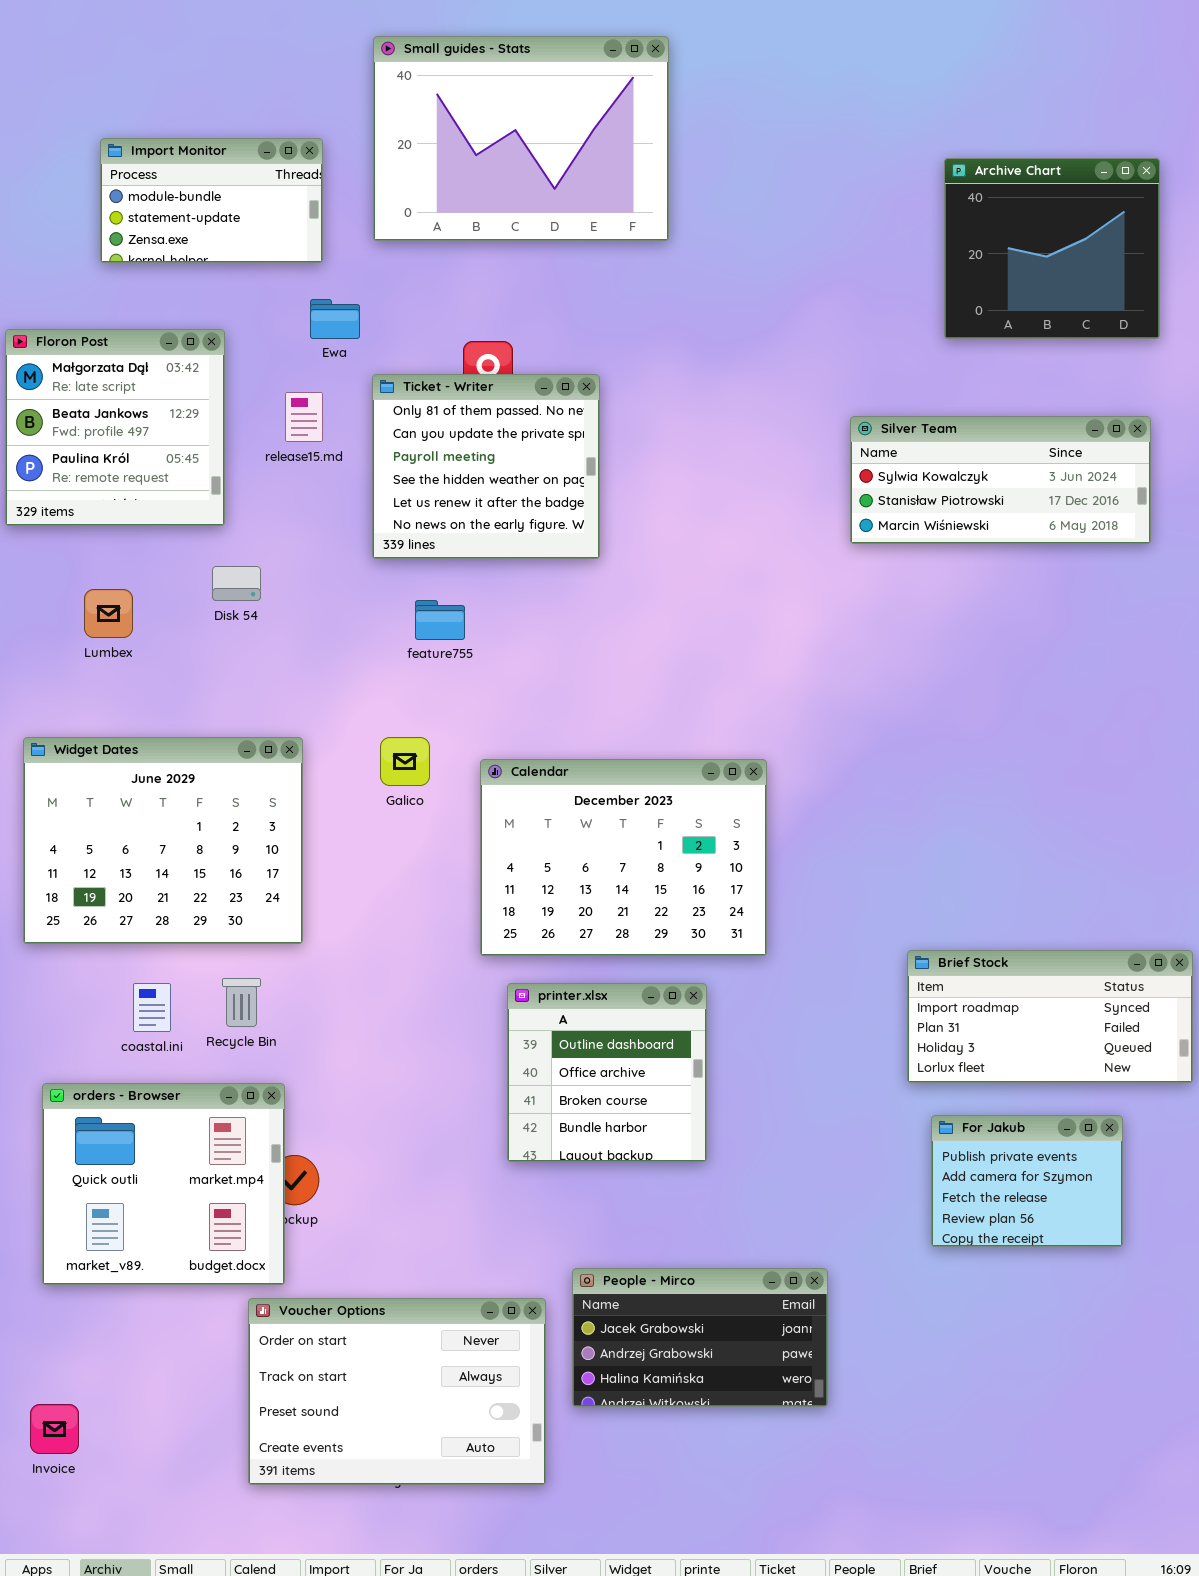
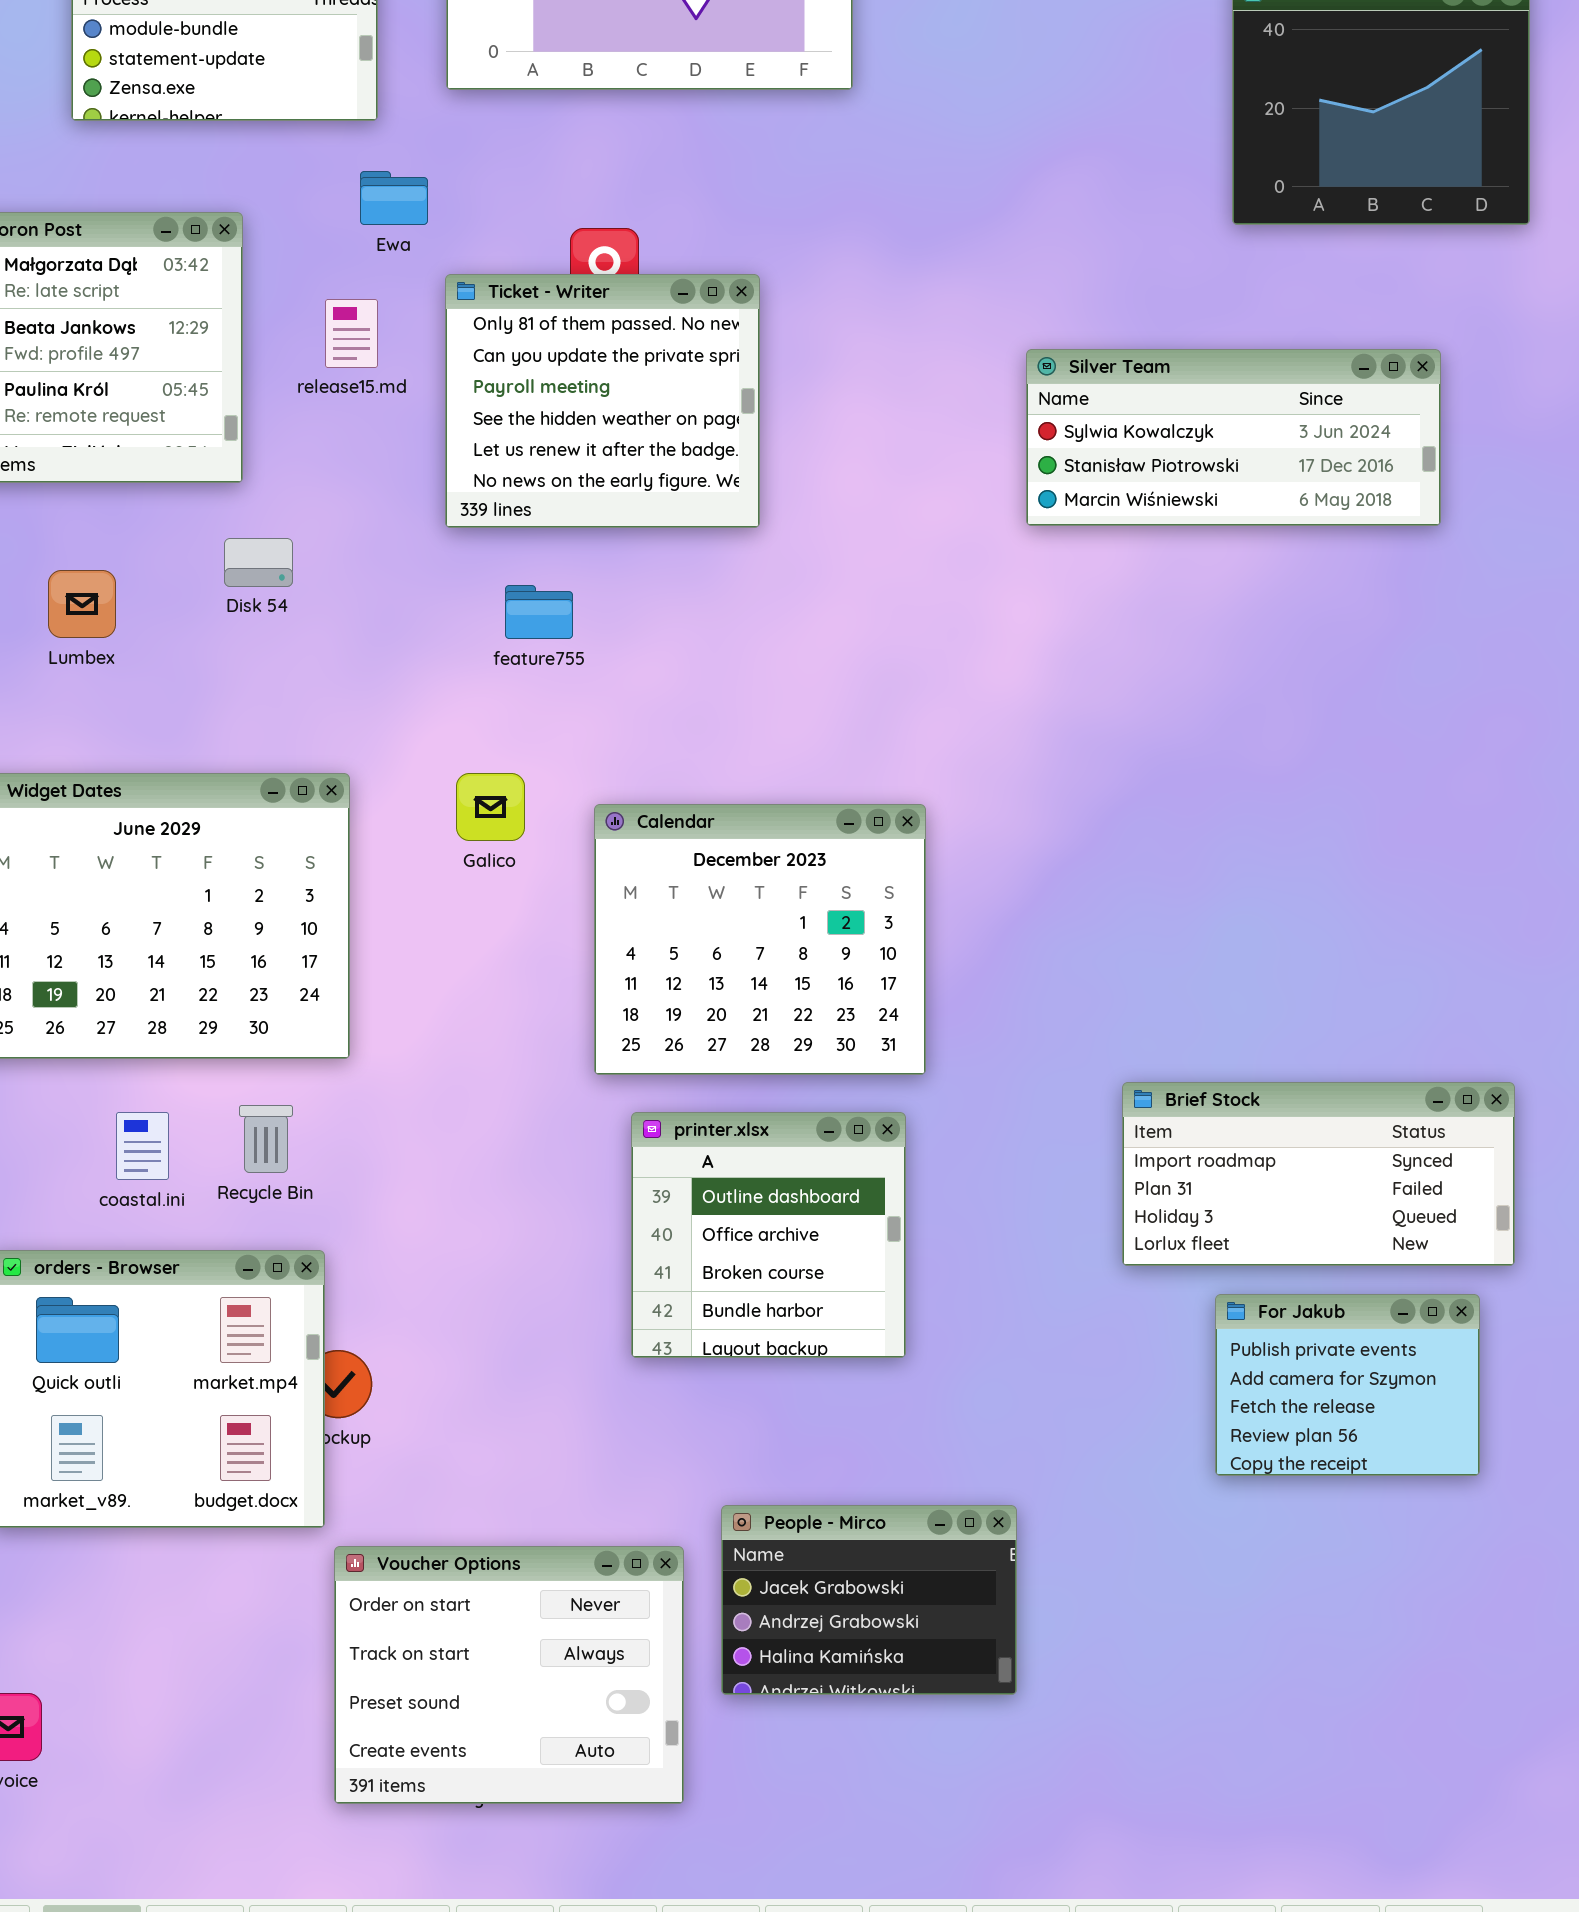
Silver Team: [850,416,1151,544] -> [1026,349,1441,526], moved
Calendar: [480,759,767,956] -> [594,804,926,1075], resized
Brief Stock: [907,950,1193,1083] -> [1122,1082,1515,1266], moved
People - Mirco: [572,1268,828,1407] -> [721,1505,1017,1695], resized
Voucher Options: [248,1298,546,1485] -> [334,1546,684,1804], resized

